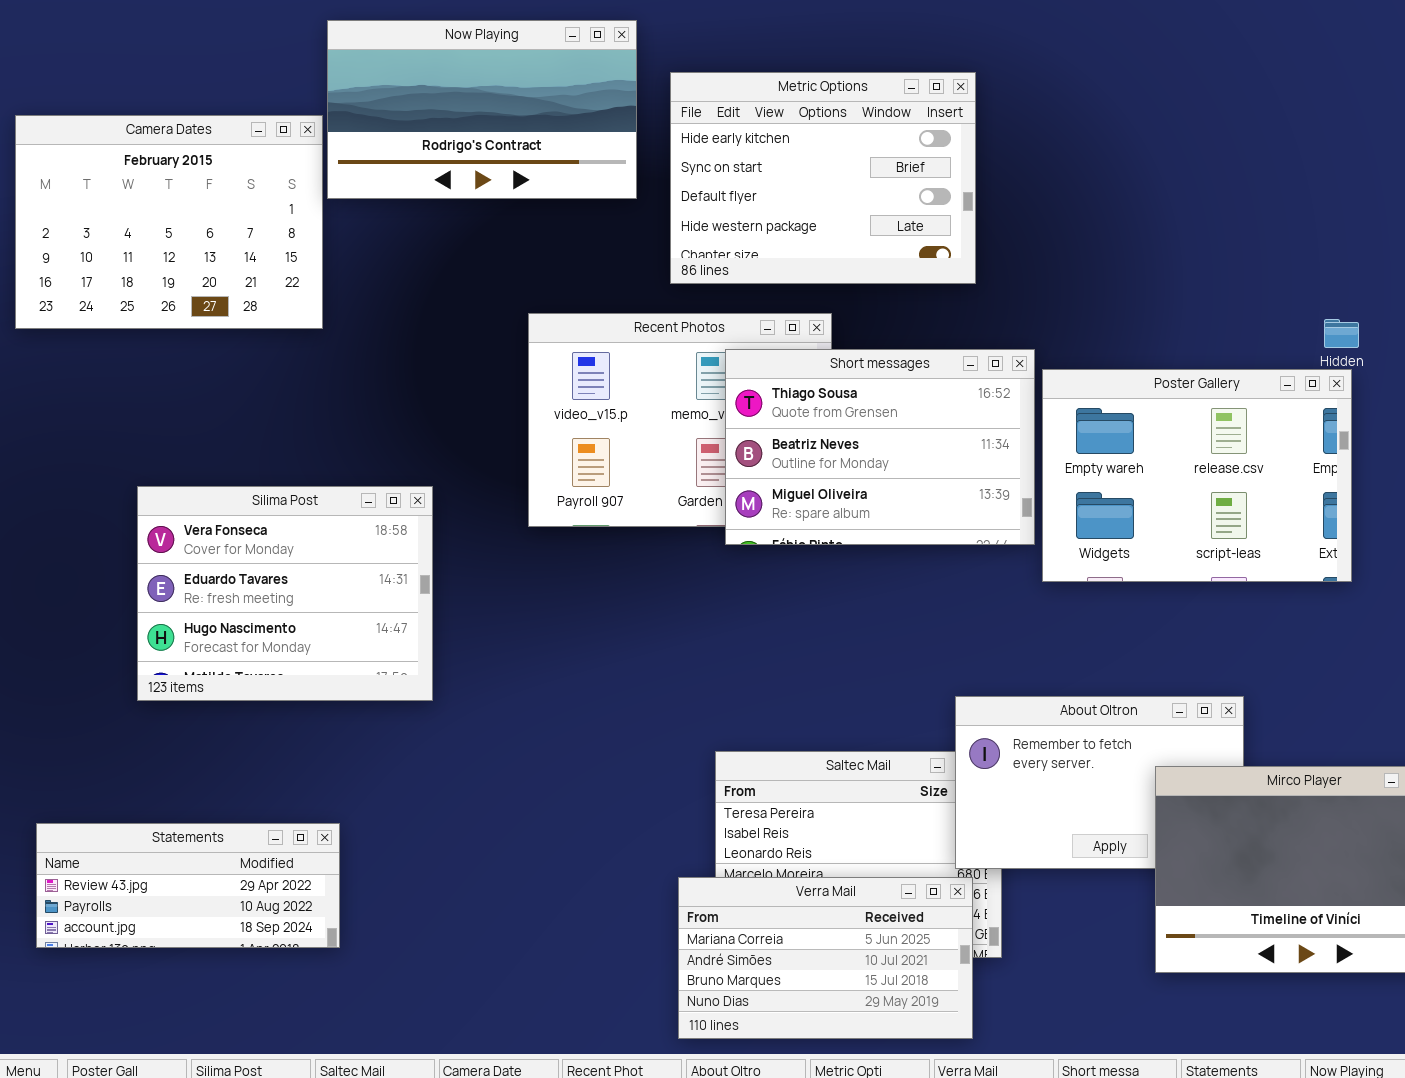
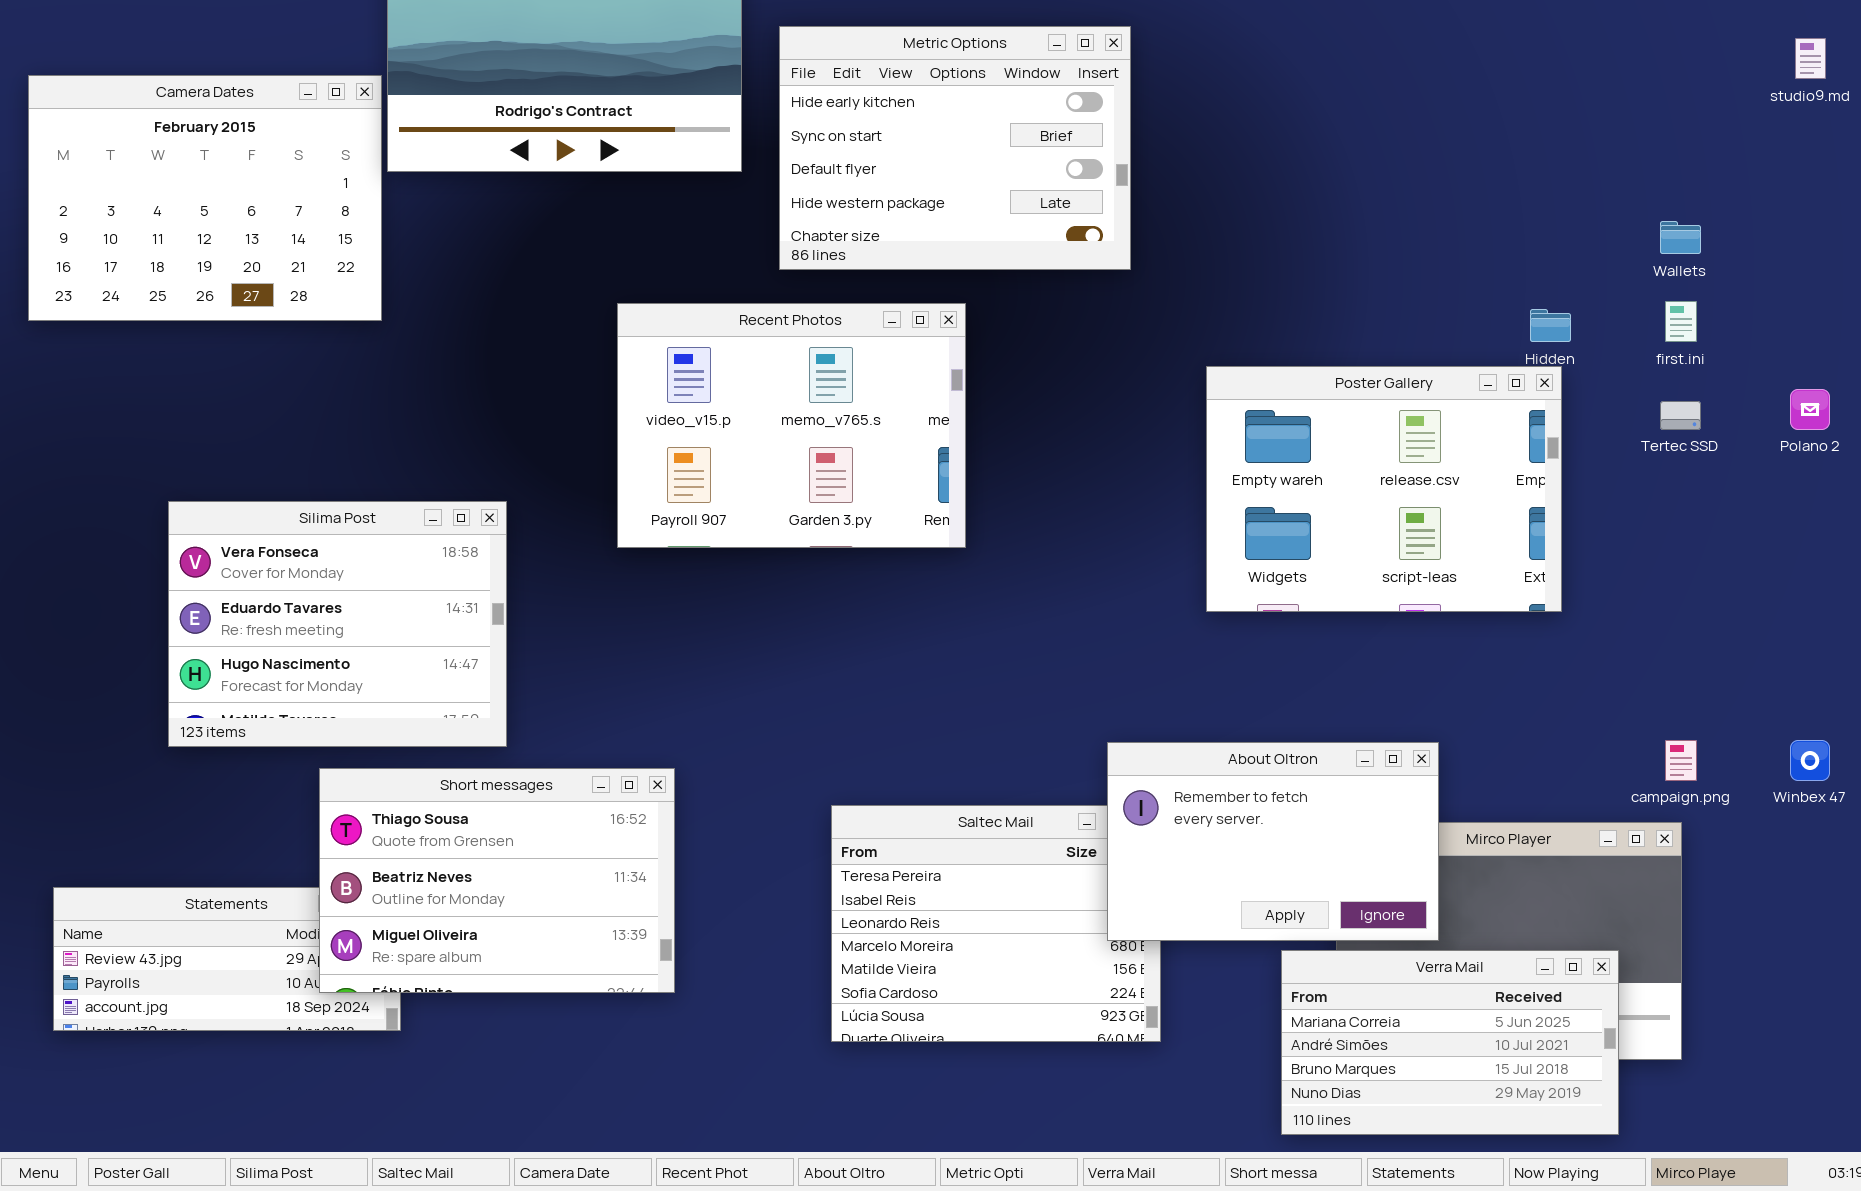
Short messages: [725,349,1035,545] -> [319,768,675,993], moved
About Oltron: [955,696,1244,869] -> [1107,742,1439,941], raised
Verra Mail: [678,877,973,1039] -> [1281,950,1619,1135], moved

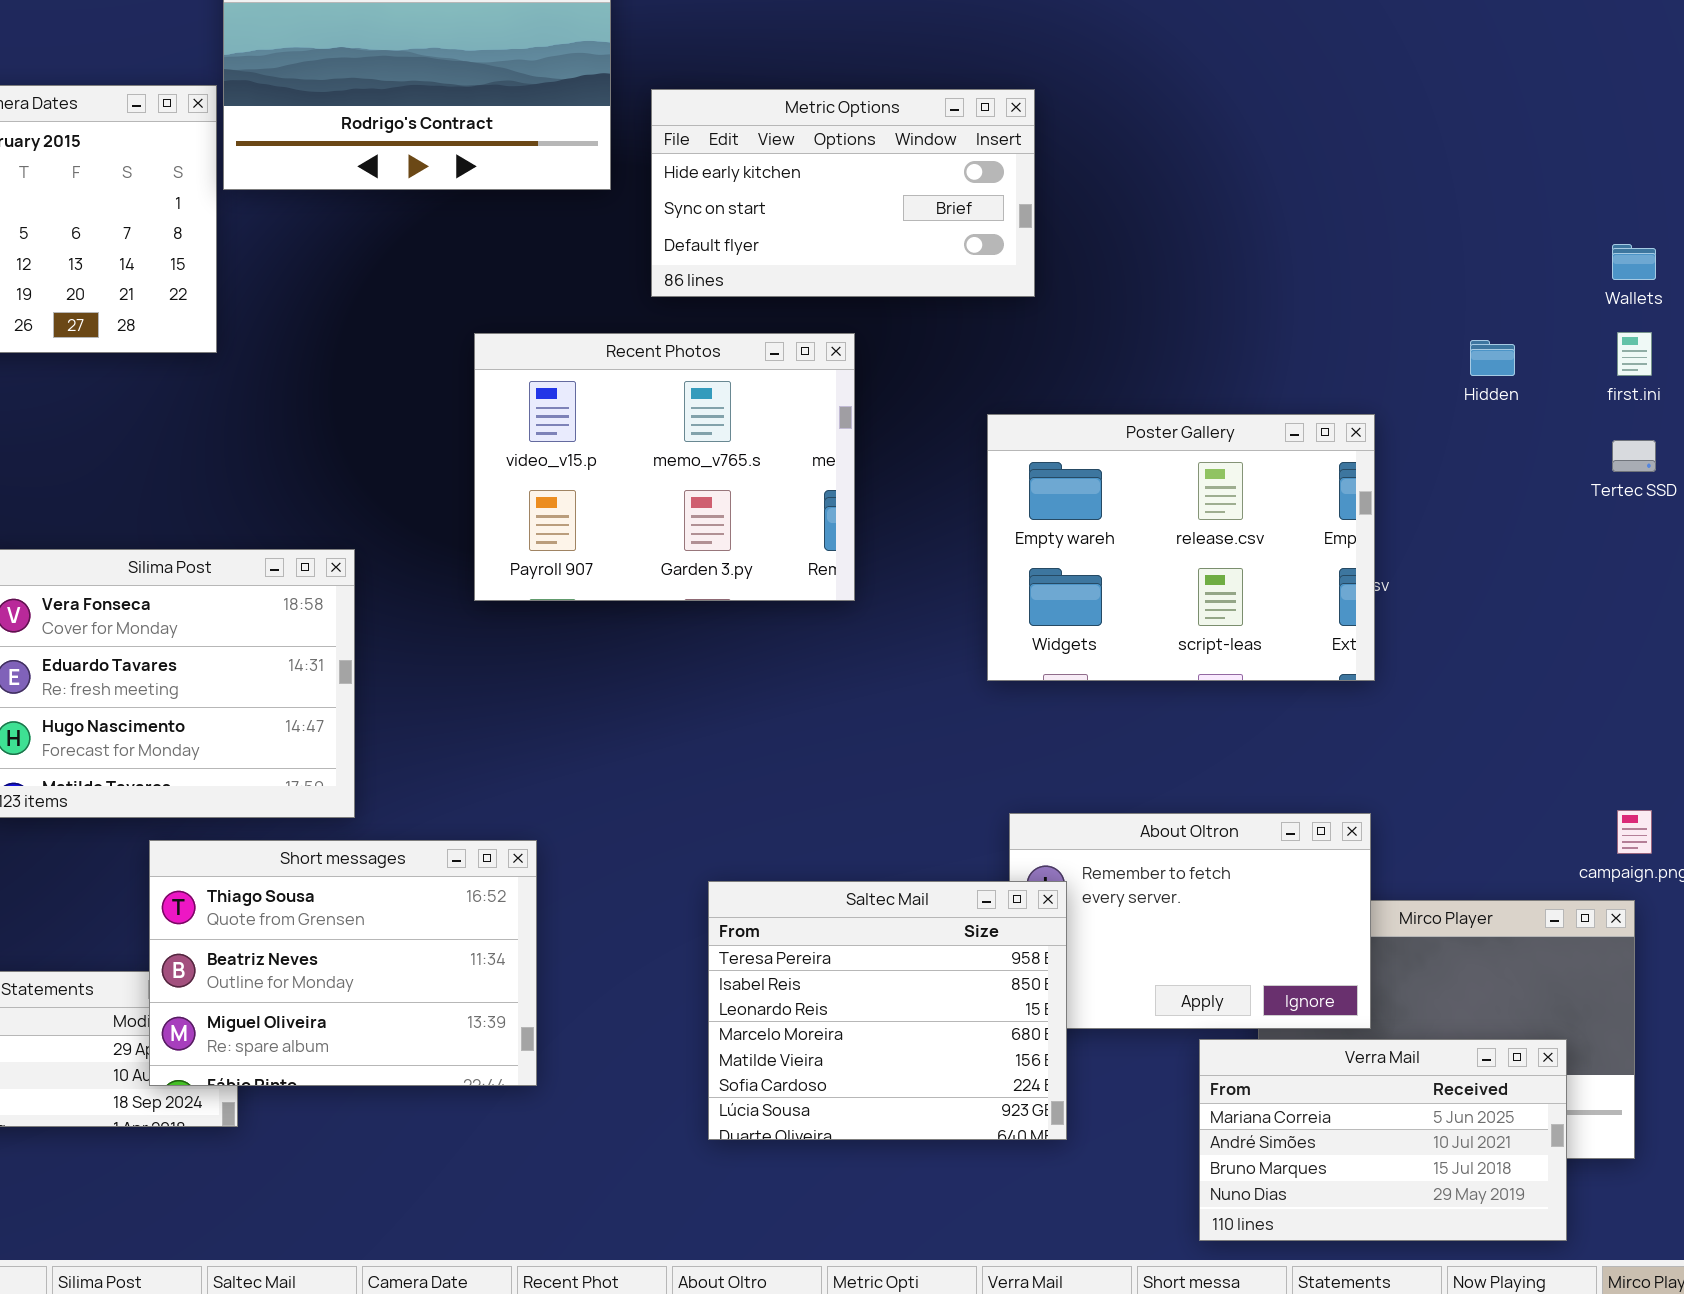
Metric Options: [779,26,1131,270] -> [651,89,1035,297], resized
Poster Gallery: [1206,366,1562,612] -> [987,414,1375,681], moved
Saltec Mail: [831,805,1161,1042] -> [708,881,1067,1140], raised

